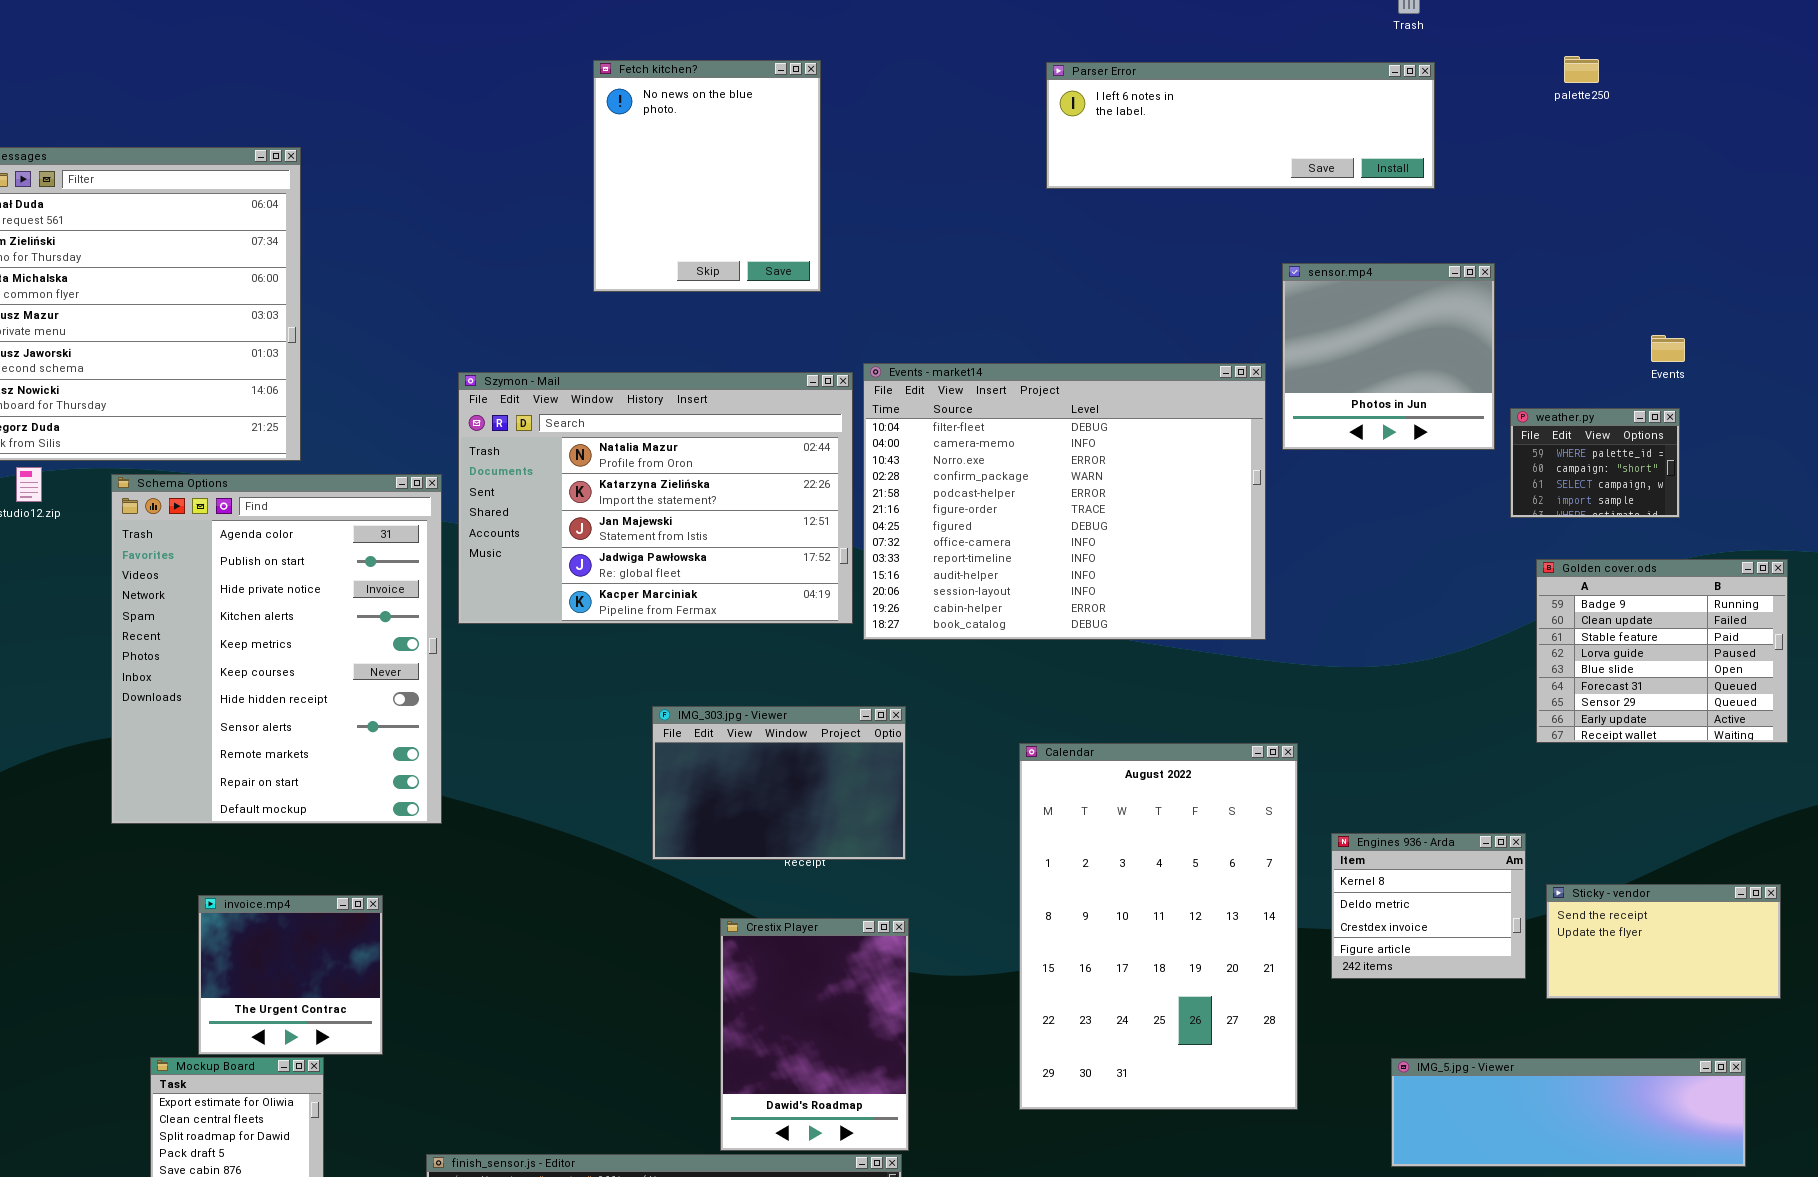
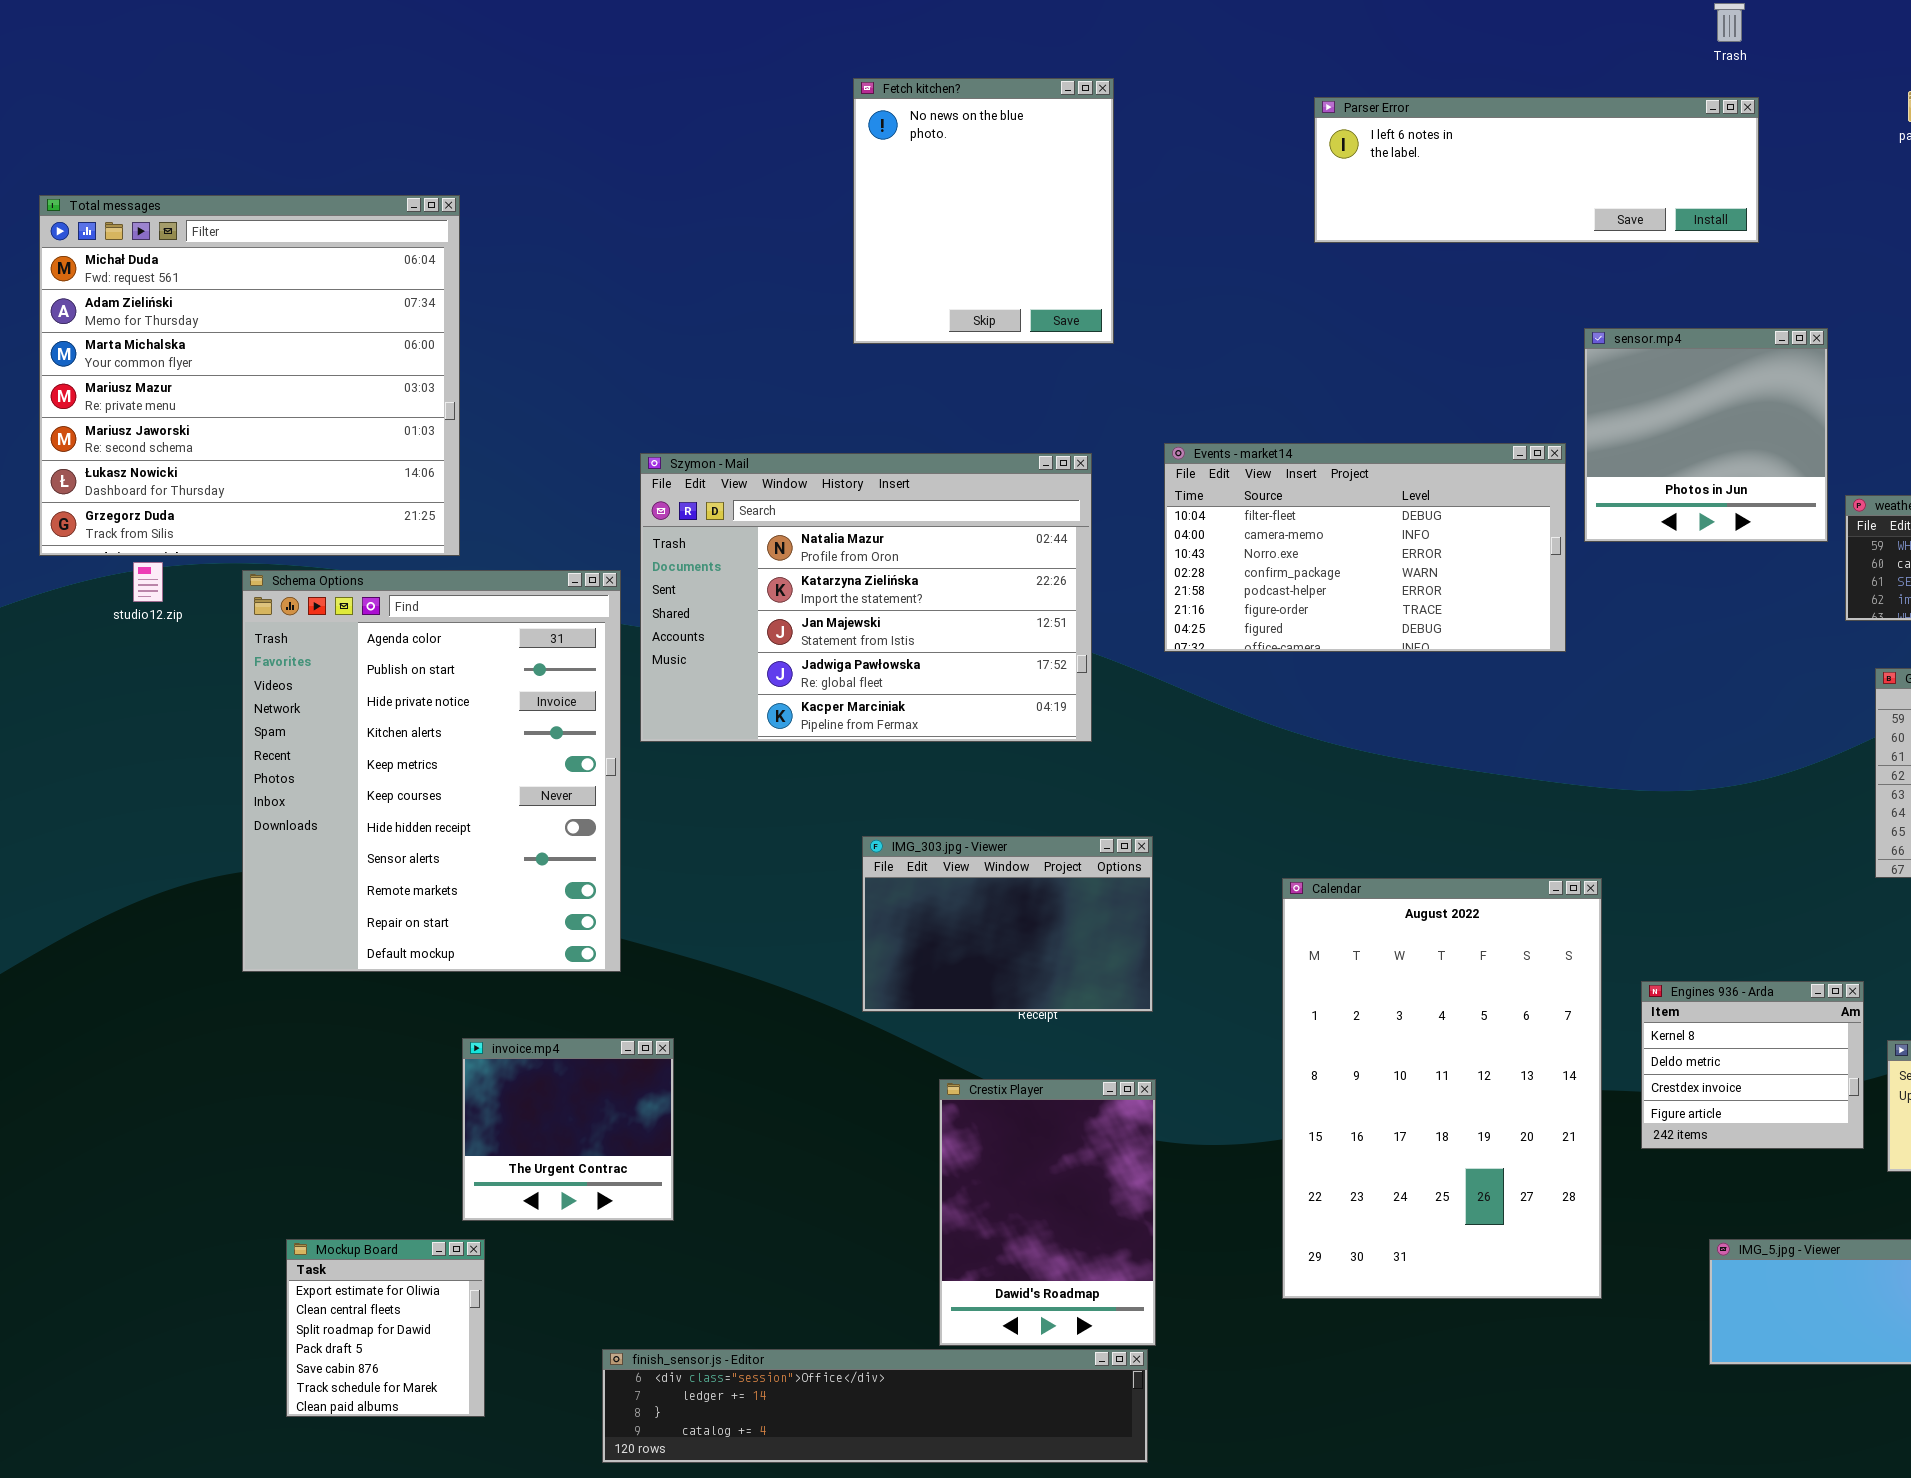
Fetch kitchen?: [593,60,821,292] -> [853,78,1114,344], moved
Events - market14: [863,363,1266,640] -> [1164,443,1566,652], resized
invoice.mp4: [198,895,383,1055] -> [462,1038,674,1221], moved

